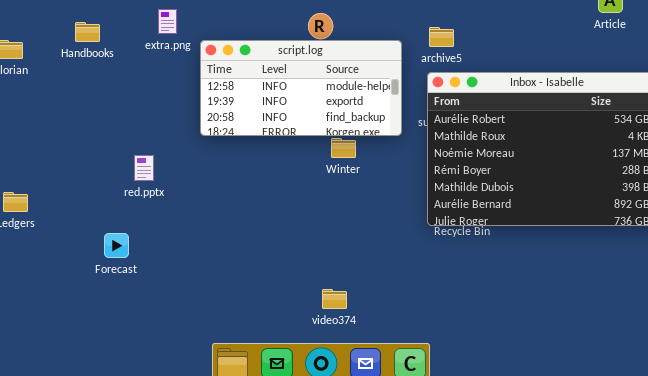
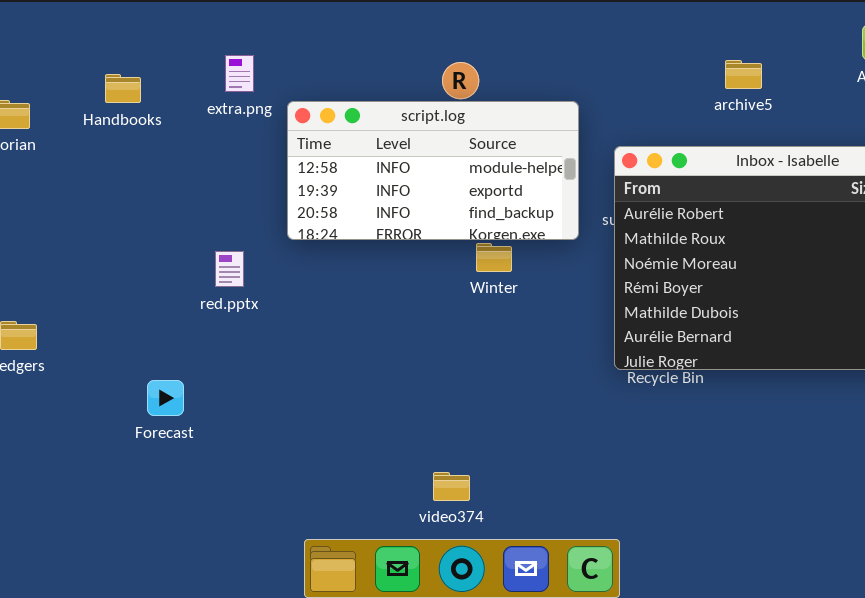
archive5: [429,27,454,47] -> [725,60,762,89], moved
red.pptx: [134,155,154,181] -> [215,251,244,287], moved
video374: [322,289,347,309] -> [433,472,470,501], moved

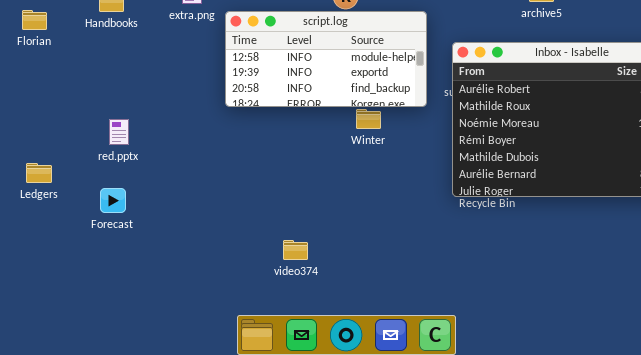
red.pptx: [215,251,244,287] -> [109,119,129,145], moved
Forecast: [147,380,184,416] -> [100,188,126,213], moved
video374: [433,472,470,501] -> [283,240,308,260], moved

